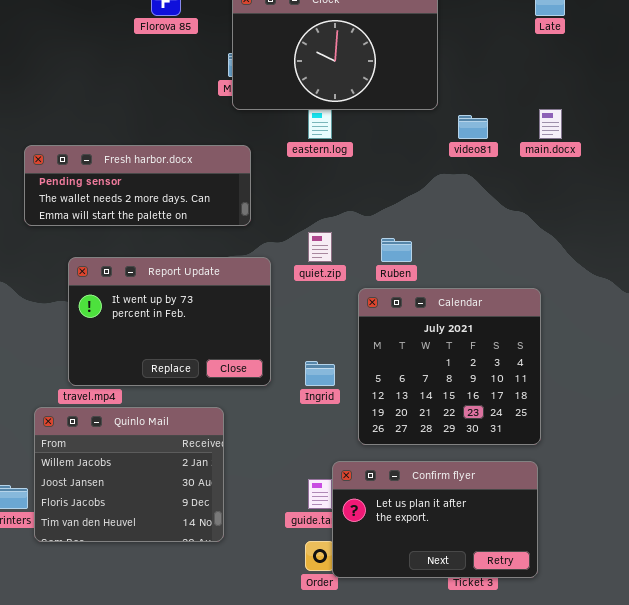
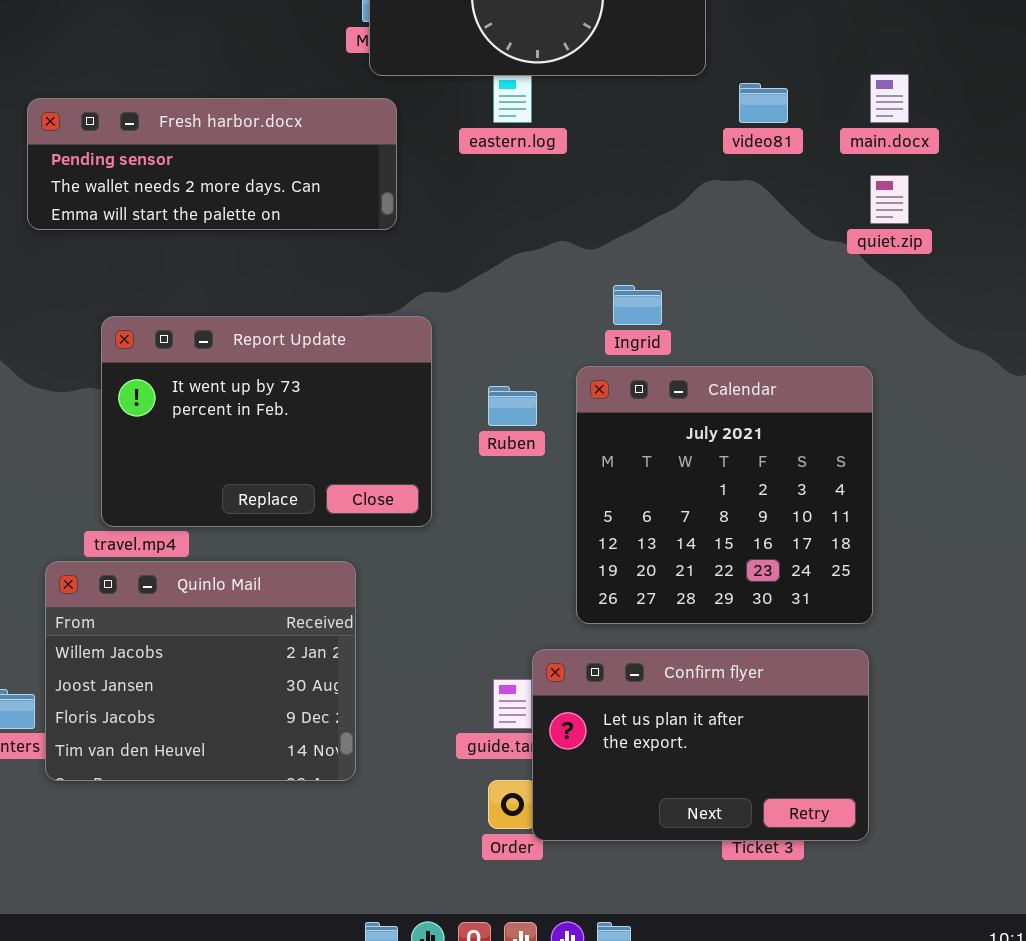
Fresh harbor.docx: [24,145,251,226] -> [27,98,397,230], moved
quiet.zip: [308,232,332,262] -> [870,175,909,224], moved
Ruben: [381,238,412,262] -> [488,386,537,426], moved
Ingrid: [305,361,335,386] -> [613,285,662,325], moved

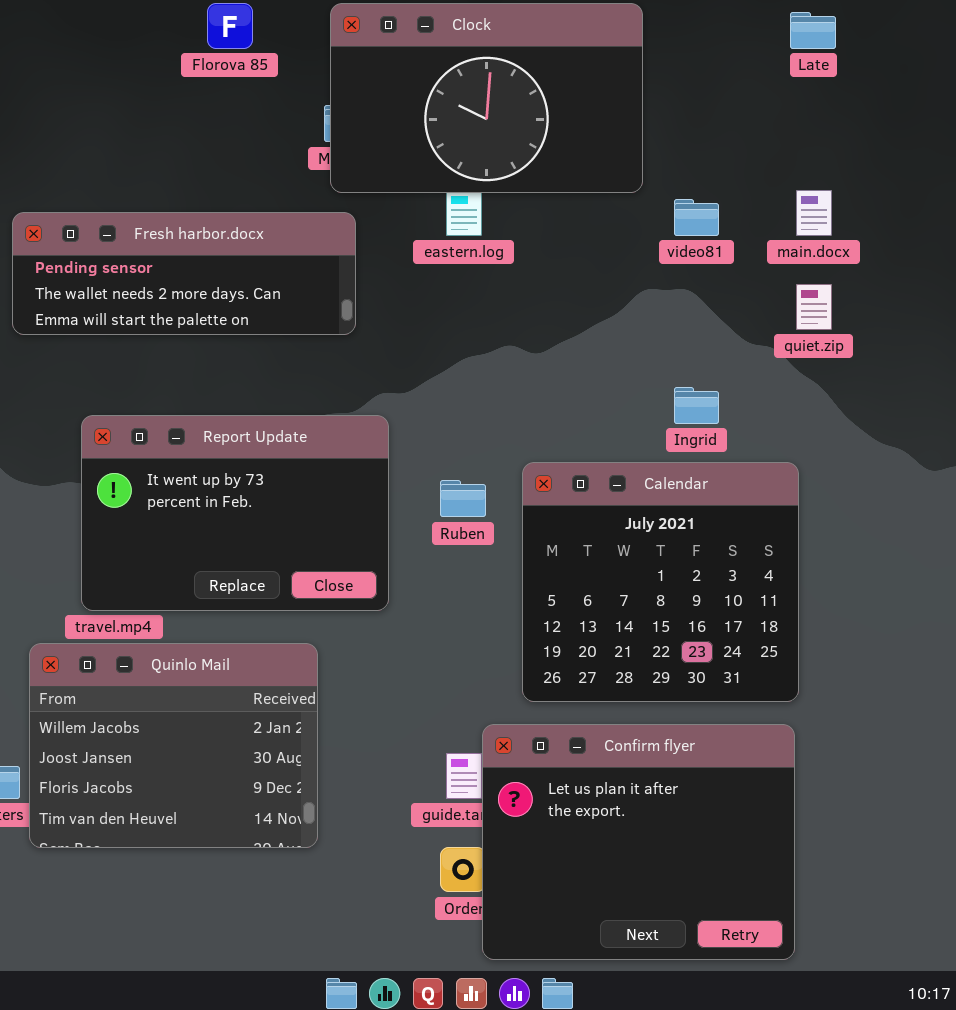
Ingrid: [613,285,662,325] -> [674,387,719,424], moved
Confirm flyer: [532,649,869,841] -> [482,724,795,960], resized

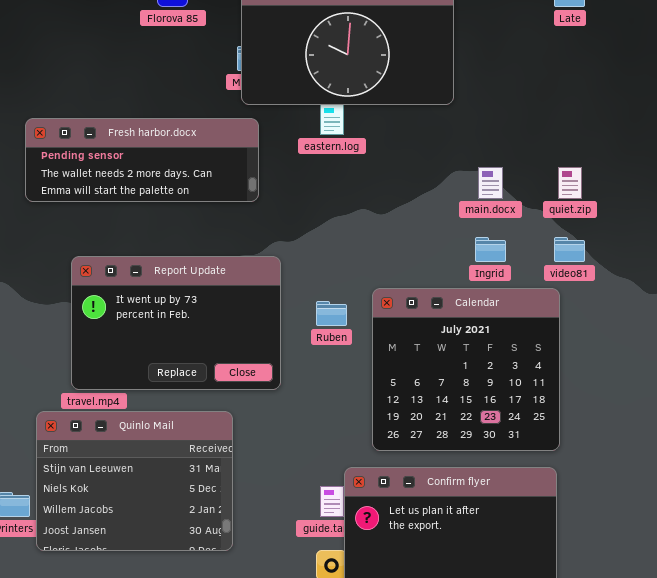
main.docx: [796,190,832,236] -> [478,167,503,199], moved
video81: [674,199,719,236] -> [554,237,585,262], moved
Quinlo Mail: [29,643,318,848] -> [36,411,233,551], scrolled up 2 rows

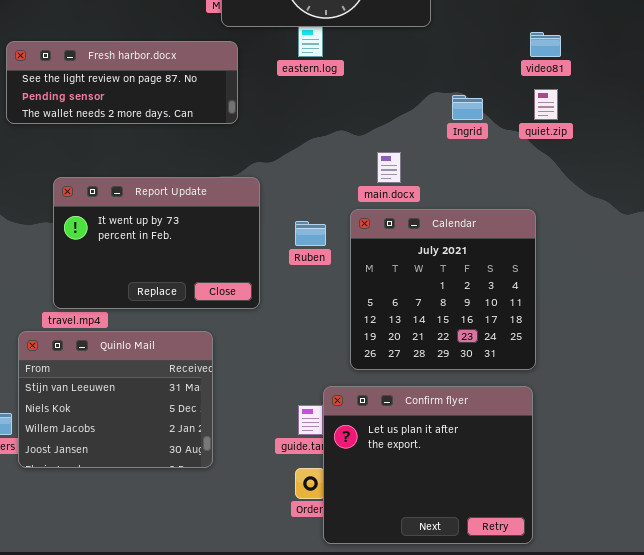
Fresh harbor.docx: [25,118,259,202] -> [6,41,238,124], scrolled up 1 row
main.docx: [478,167,503,199] -> [377,152,401,183], moved
Ingrid: [475,237,506,262] -> [452,95,483,120], moved
video81: [554,237,585,262] -> [530,32,561,57], moved

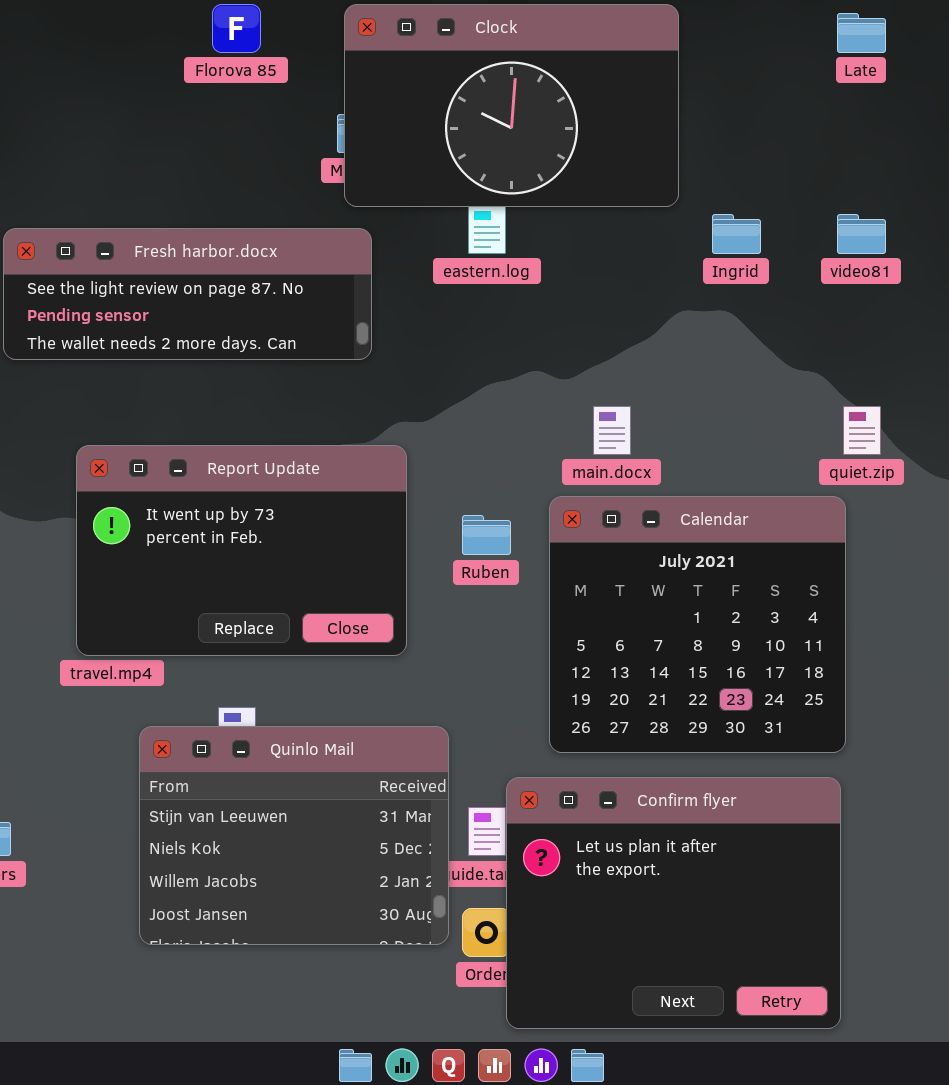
quiet.zip: [534,89,558,120] -> [843,406,881,455], moved
Ingrid: [452,95,483,120] -> [712,214,761,254], moved
Quinlo Mail: [18,331,213,468] -> [139,726,449,945], moved

